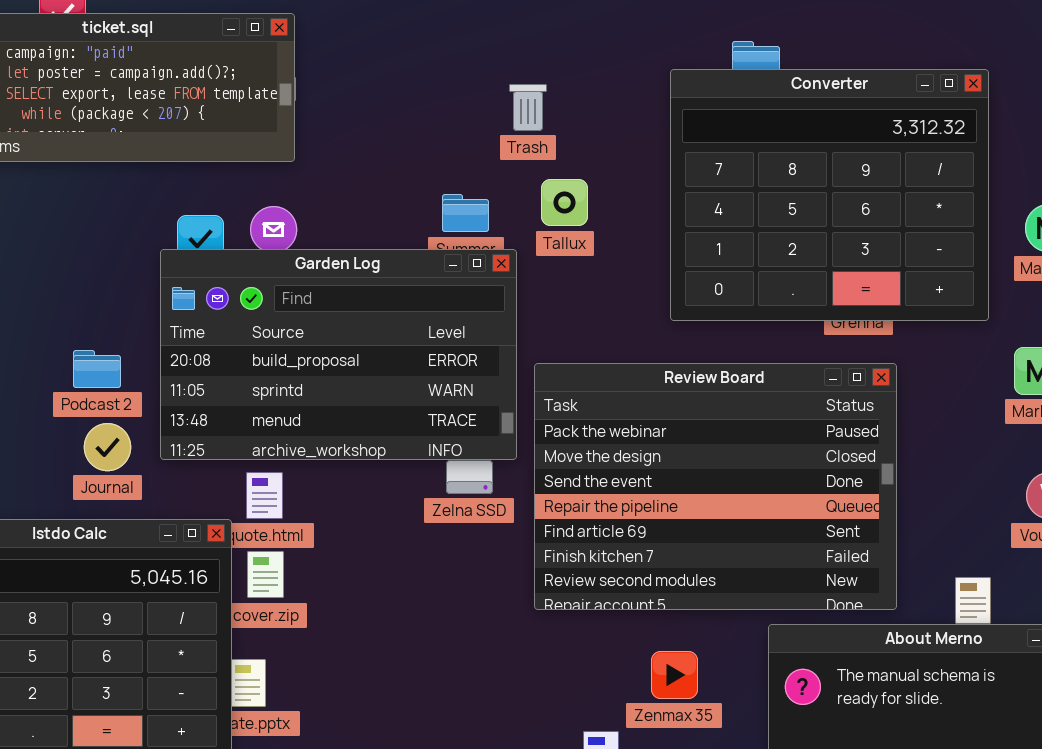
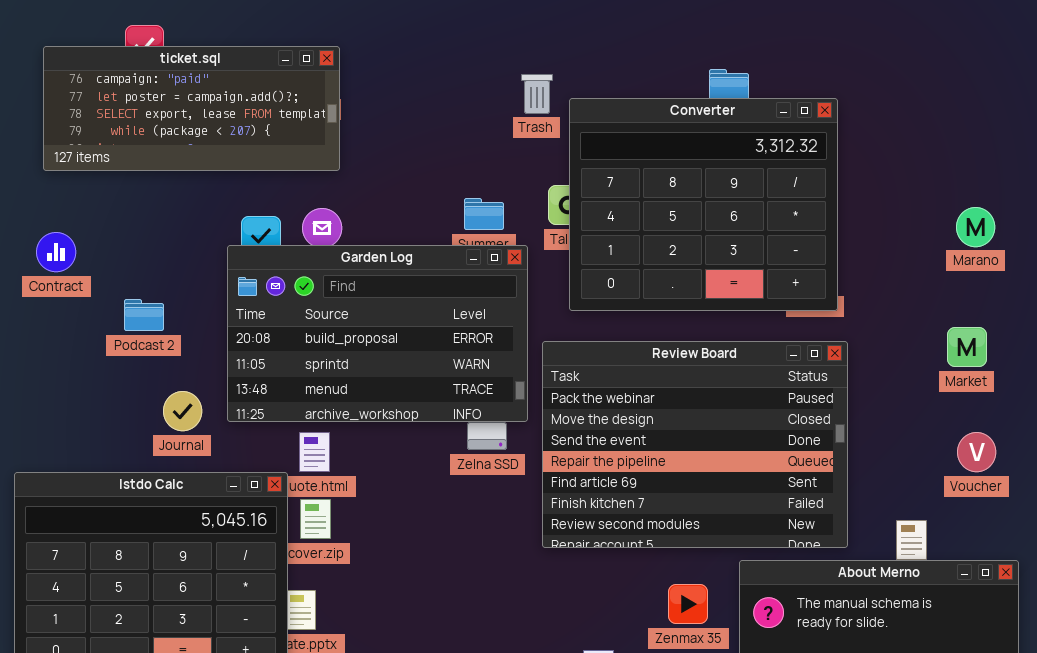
Converter: [670,69,989,321] -> [569,98,838,311], moved
Trash: [509,84,547,131] -> [521,74,553,114], moved
Podcast 2: [73,350,121,388] -> [124,299,164,331], moved
Zenmax 35: [651,651,698,699] -> [668,584,708,624], moved

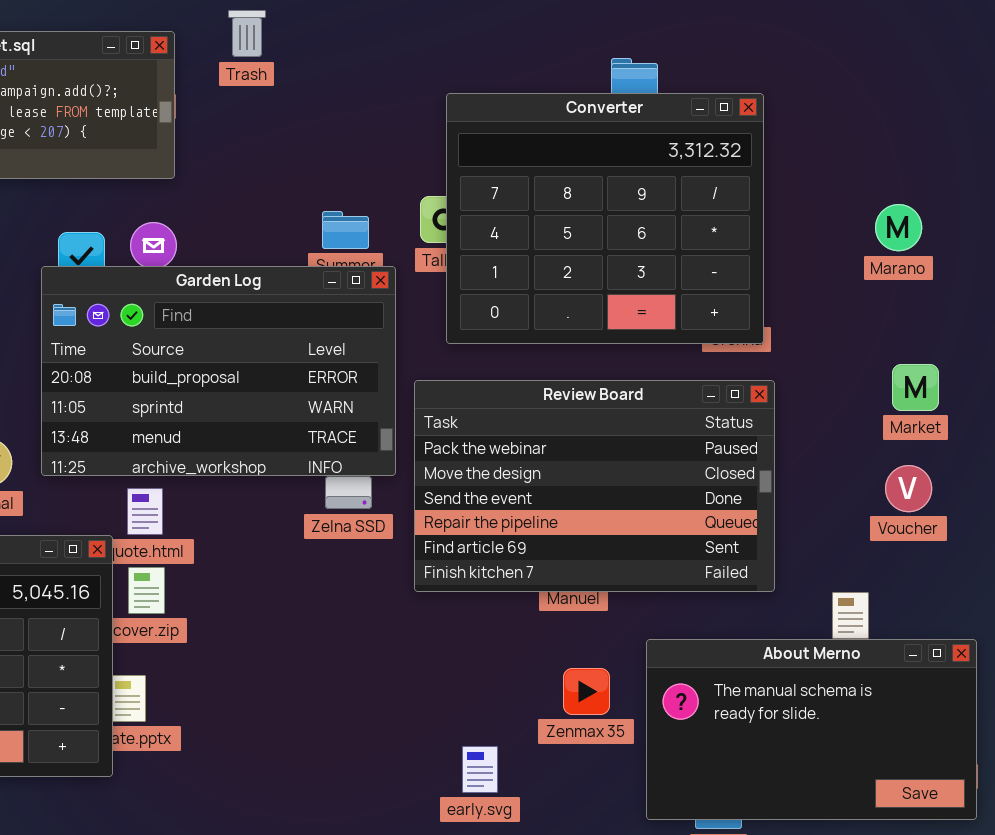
Trash: [521,74,553,114] -> [228,10,266,57], moved
Marano: [956,207,995,247] -> [875,204,922,251], moved
Review Board: [542,341,848,548] -> [414,380,775,592], resized
Voucher: [957,432,996,472] -> [885,465,932,512], moved

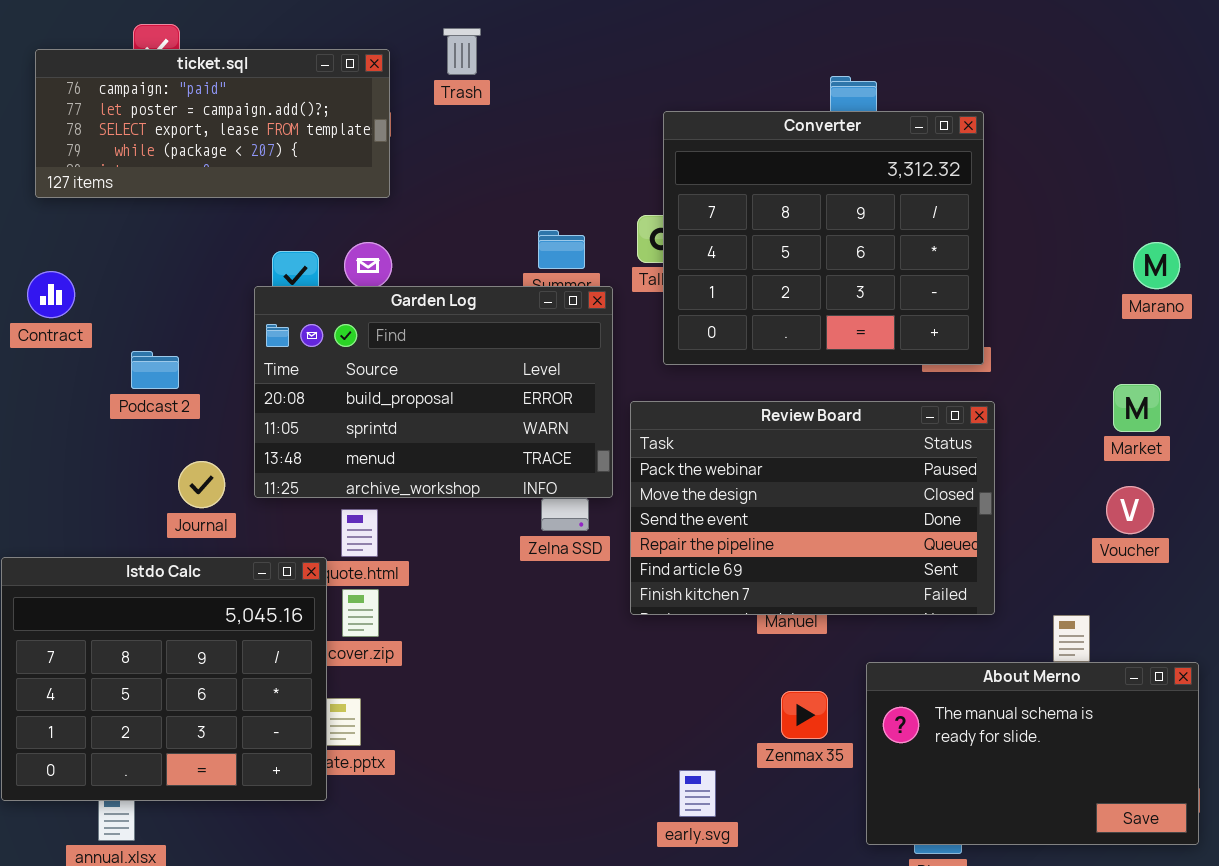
Marano: [875,204,922,251] -> [1133,242,1180,289], moved

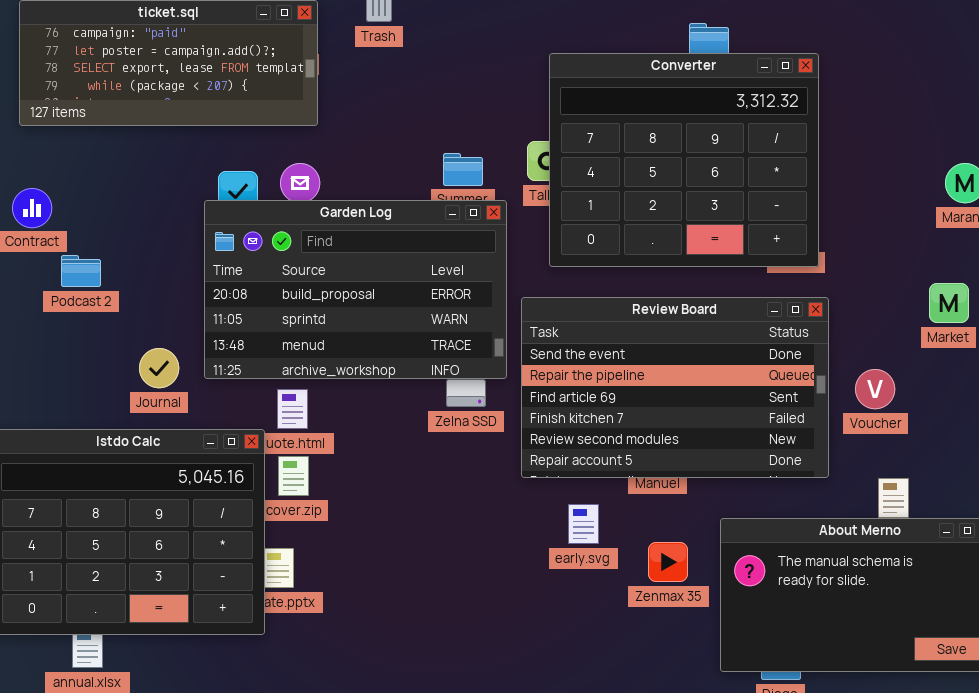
Podcast 2: [131,351,179,389] -> [61,255,101,287], moved
Review Board: [630,401,995,615] -> [521,297,829,478], scrolled down 2 rows
Voucher: [1106,486,1154,534] -> [855,369,895,409], moved
early.svg: [679,770,716,817] -> [568,504,599,544], moved

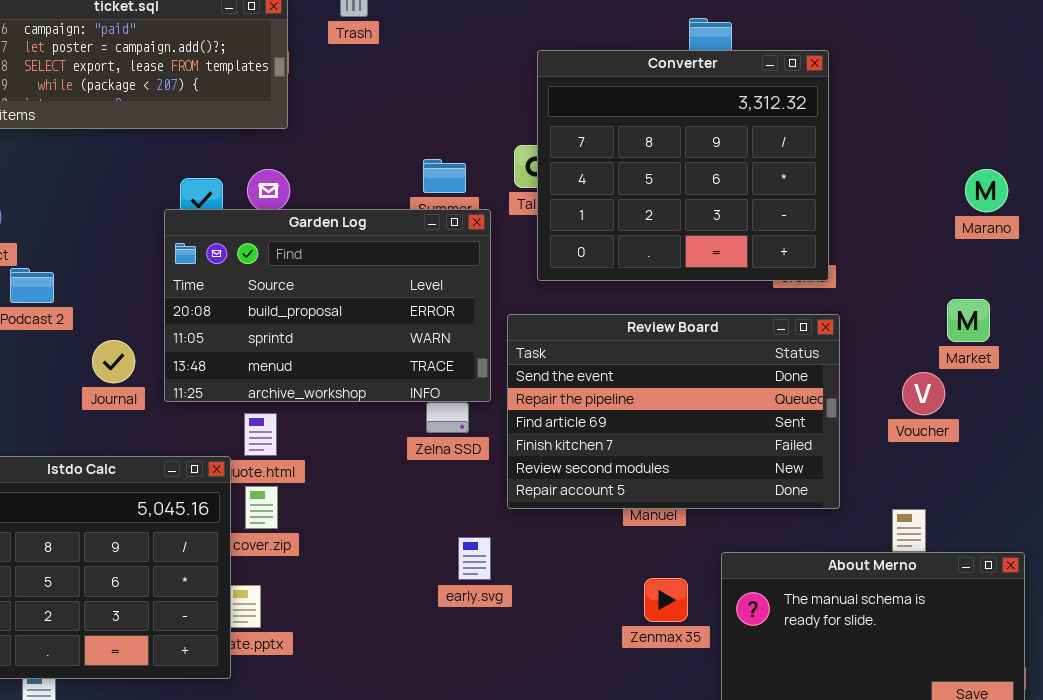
Journal: [139,348,179,388] -> [92,340,135,383], moved
Voucher: [855,369,895,409] -> [902,372,945,415], moved
early.svg: [568,504,599,544] -> [458,537,491,580], moved

